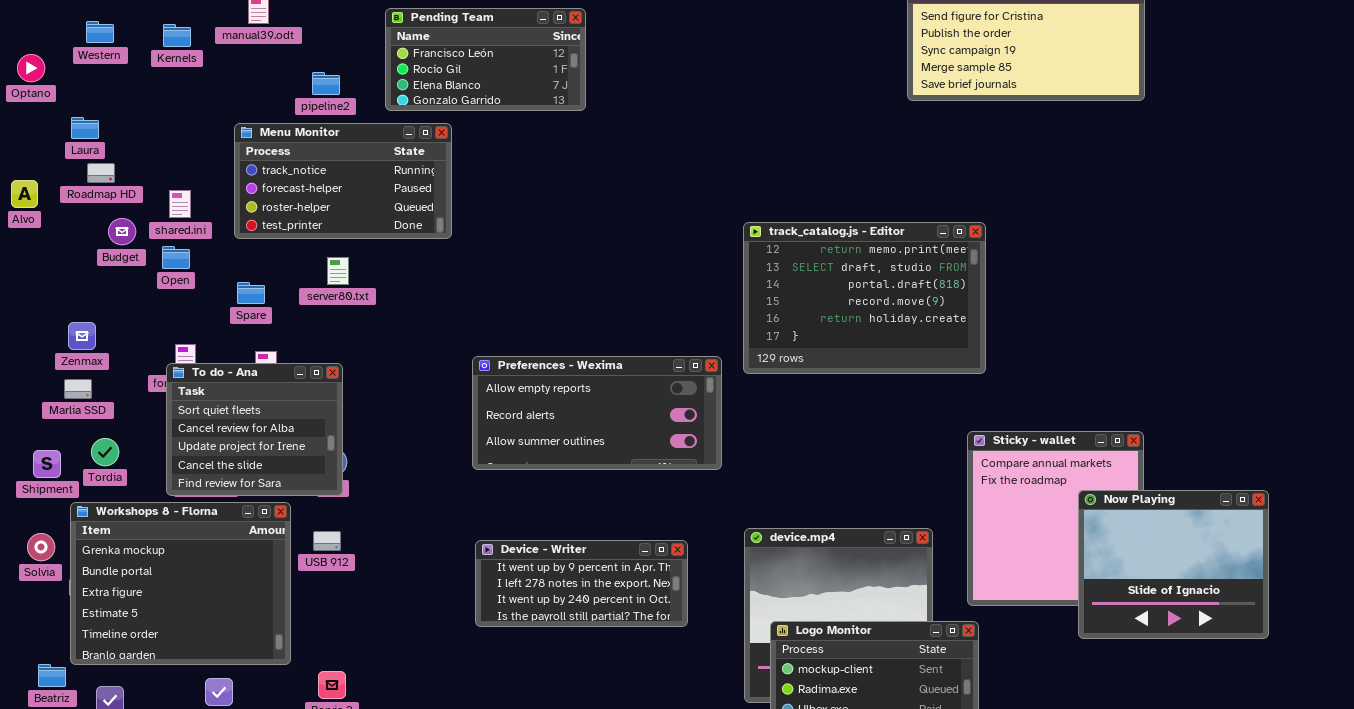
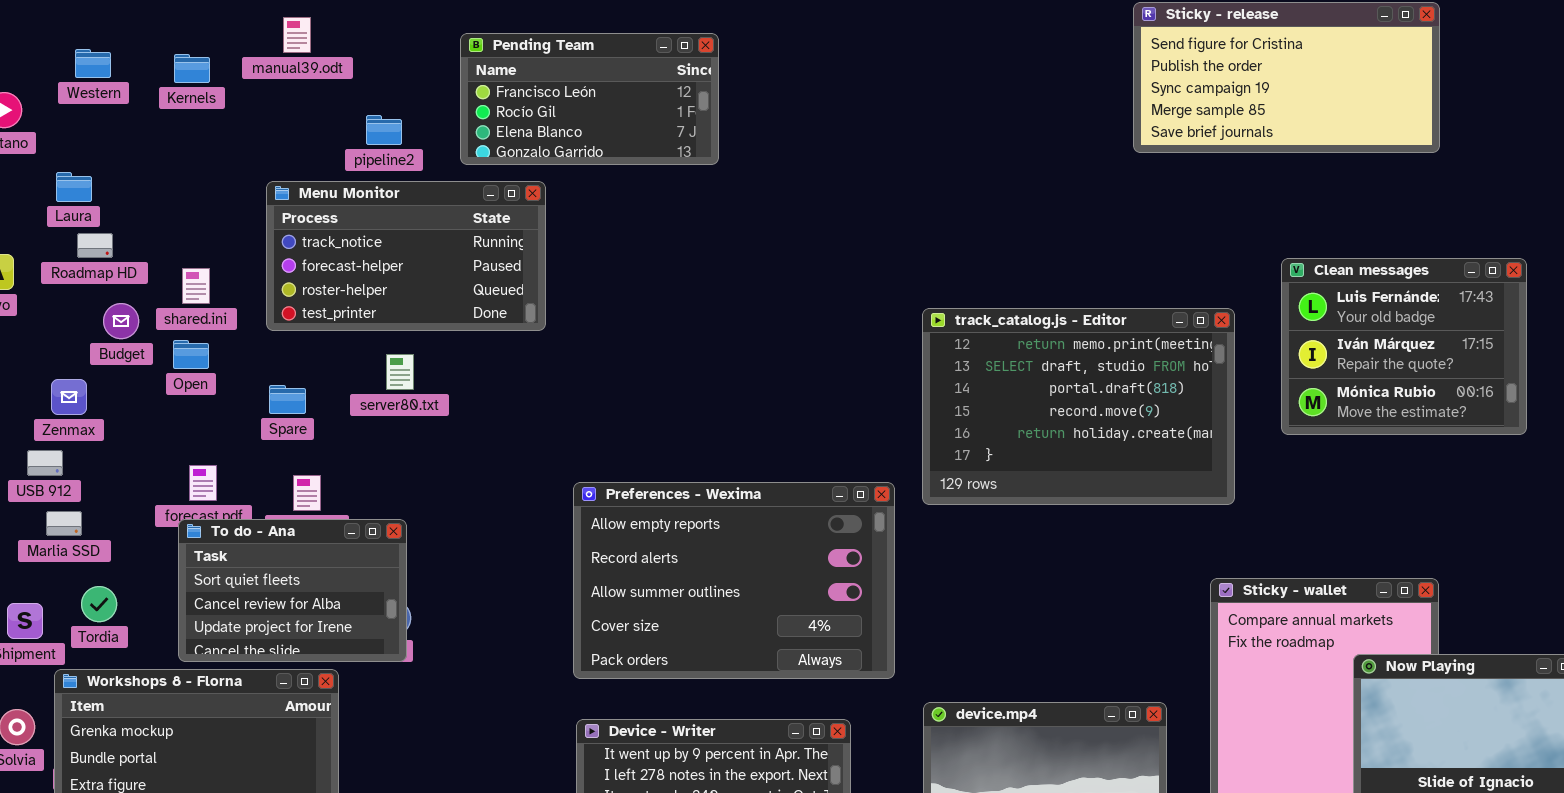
Clean messages: none -> [1281,258,1527,435], opened
Zenmax: [68,322,96,350] -> [51,379,87,415], moved
Preferences - Wexima: [472,356,722,470] -> [573,482,895,679], resized
To do - Ana: [166,363,343,496] -> [178,519,407,662], resized
USB 912: [313,531,341,551] -> [27,450,63,476], moved

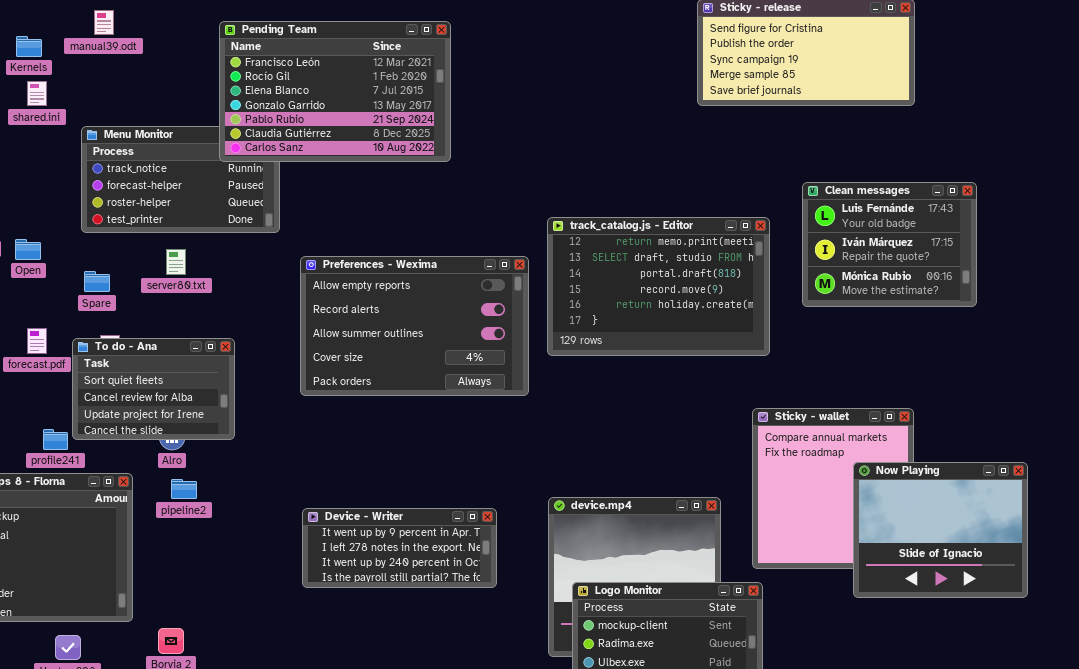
Pending Team: [460,33,719,165] -> [219,21,451,162], resized
pipeline2: [366,115,402,145] -> [171,479,197,499], moved
shared.ini: [182,268,210,304] -> [27,81,47,106], moved
Preferences - Wexima: [573,482,895,679] -> [300,256,529,396], moved
To do - Ana: [178,519,407,662] -> [72,338,235,440], moved

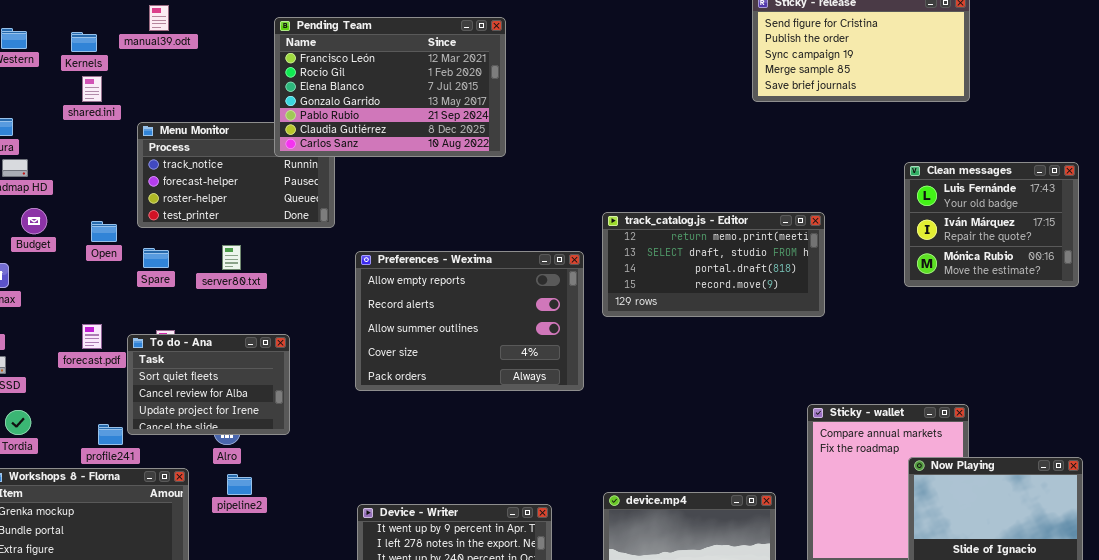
Clean messages: [802,182,977,307] -> [904,162,1079,287], moved
track_catalog.js - Editor: [547,217,770,356] -> [602,212,825,317], resized
Open: [15,239,41,260] -> [91,221,117,242], moved
Spare: [84,271,110,292] -> [143,248,169,268], moved

